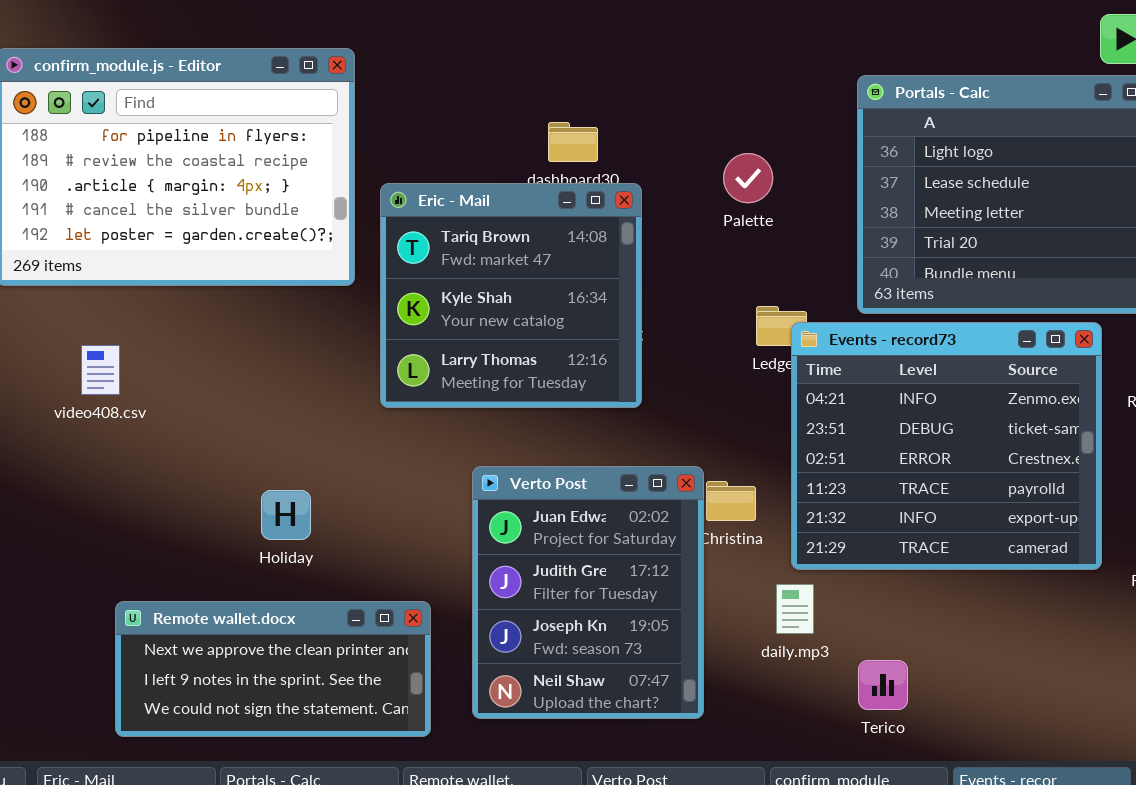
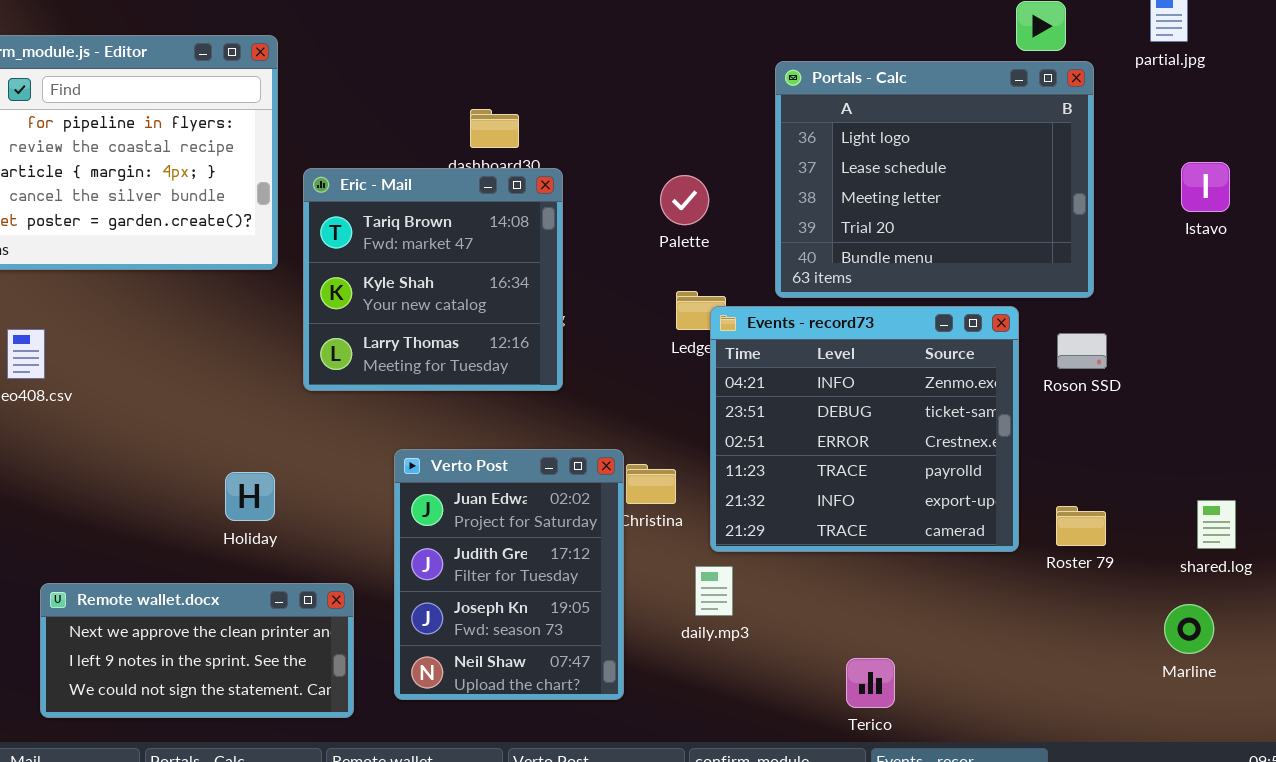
Palette: [723,153,773,203] -> [660,175,709,225], moved
Holiday: [261,490,311,540] -> [225,472,275,521], moved
Terico: [858,660,908,710] -> [846,658,895,708], moved

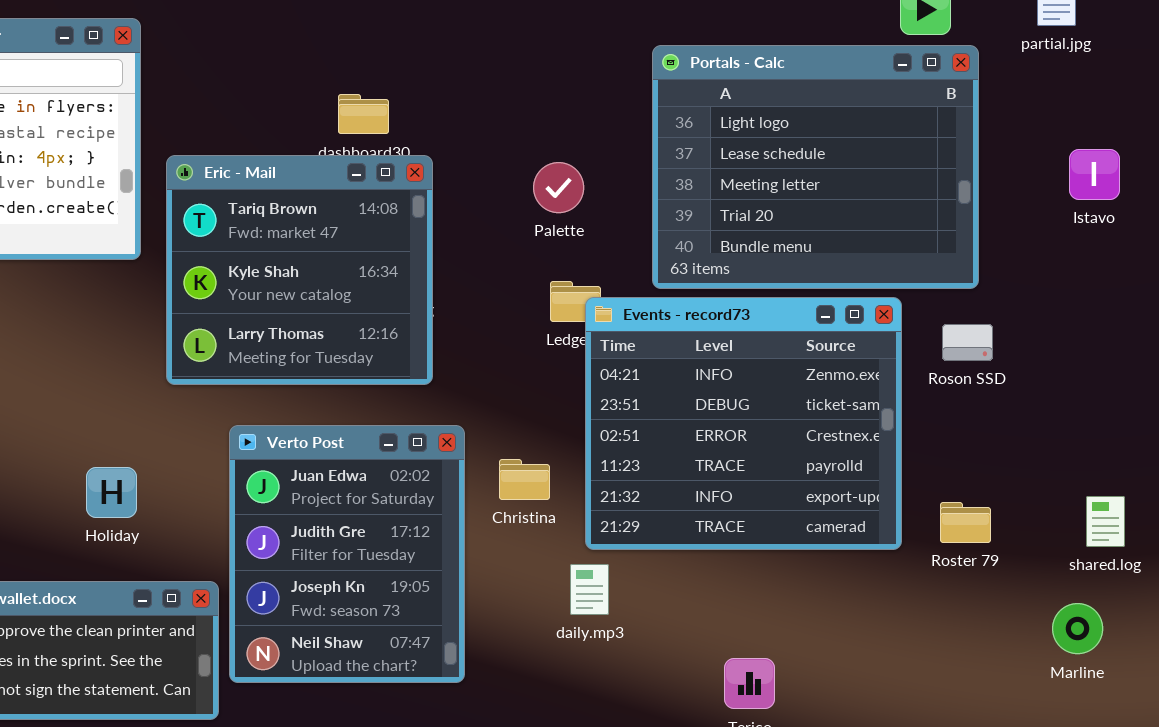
Verto Post: [394,449,624,700] -> [229,425,465,683], moved

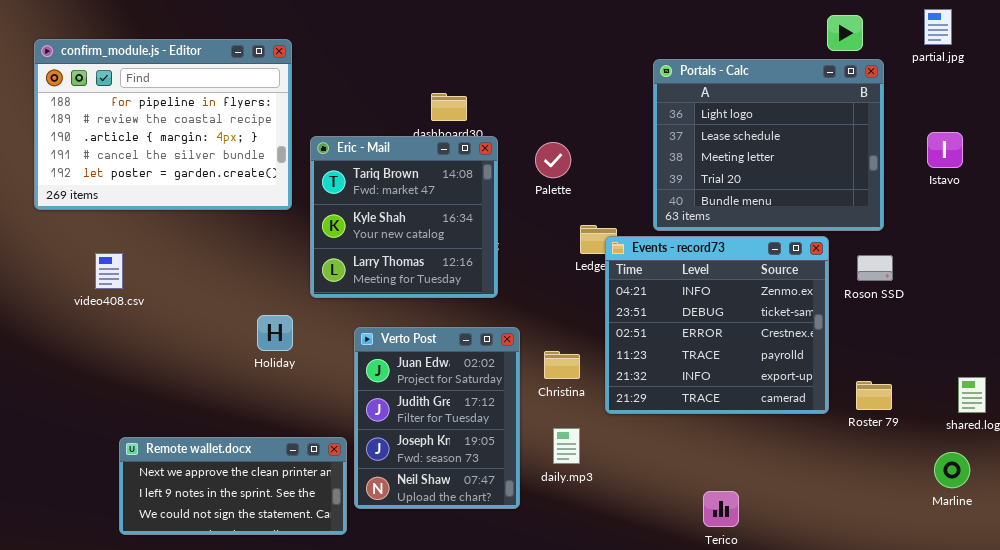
Istavo: [1069,149,1120,200] -> [927,132,963,168], moved
Palette: [533,162,584,213] -> [535,142,571,178], moved
Holiday: [86,467,137,518] -> [257,315,293,351], moved
daily.mp3: [570,564,609,615] -> [553,428,580,464], moved

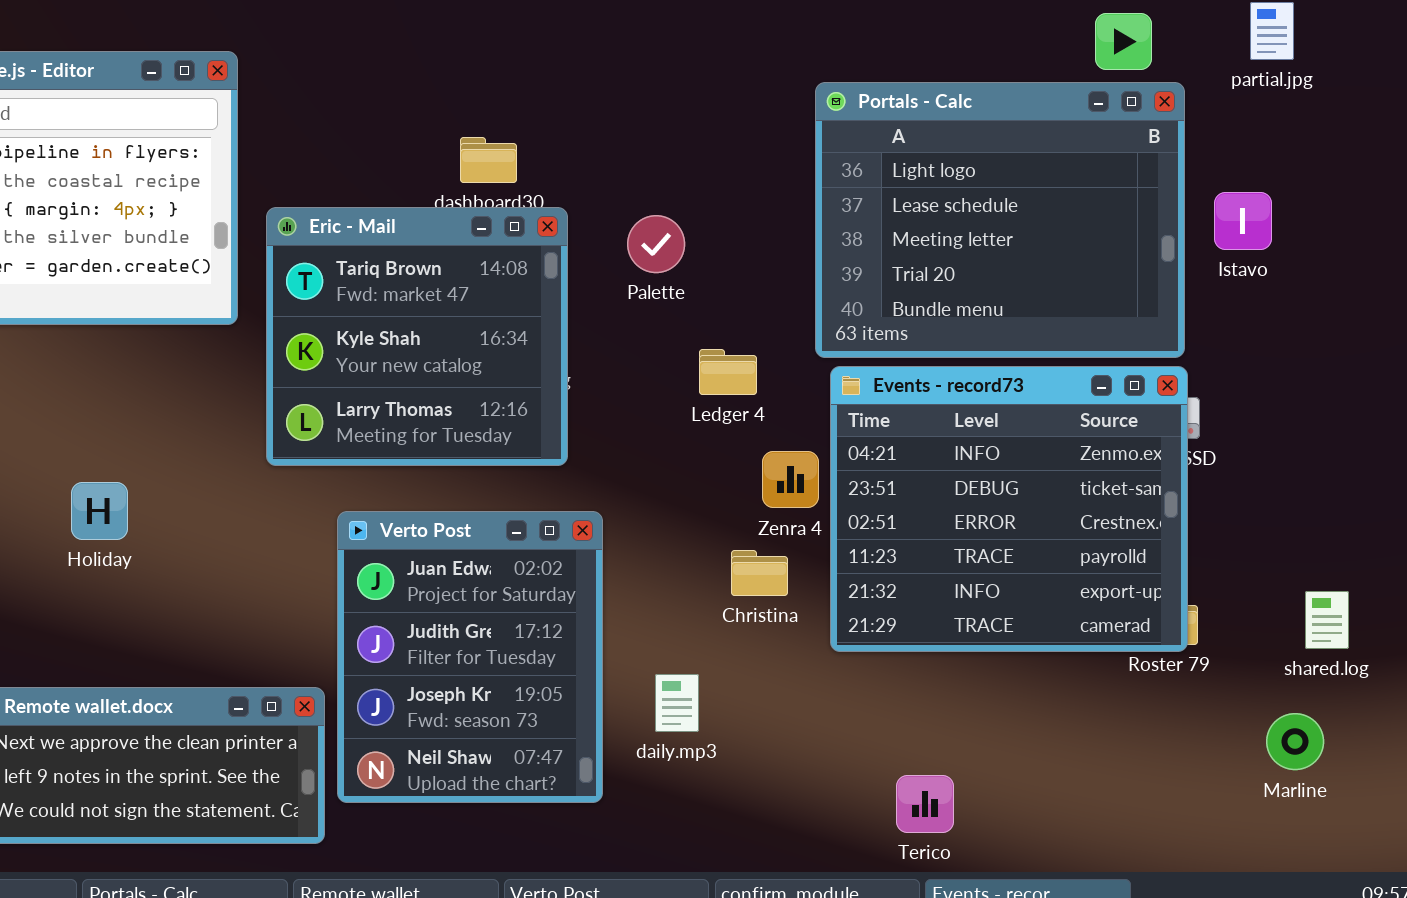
Istavo: [927,132,963,168] -> [1214,192,1272,250], moved
Events - record73: [605,236,829,414] -> [830,366,1188,652], moved
Holiday: [257,315,293,351] -> [71,482,128,540], moved
Christina: [544,351,580,379] -> [731,550,788,596], moved

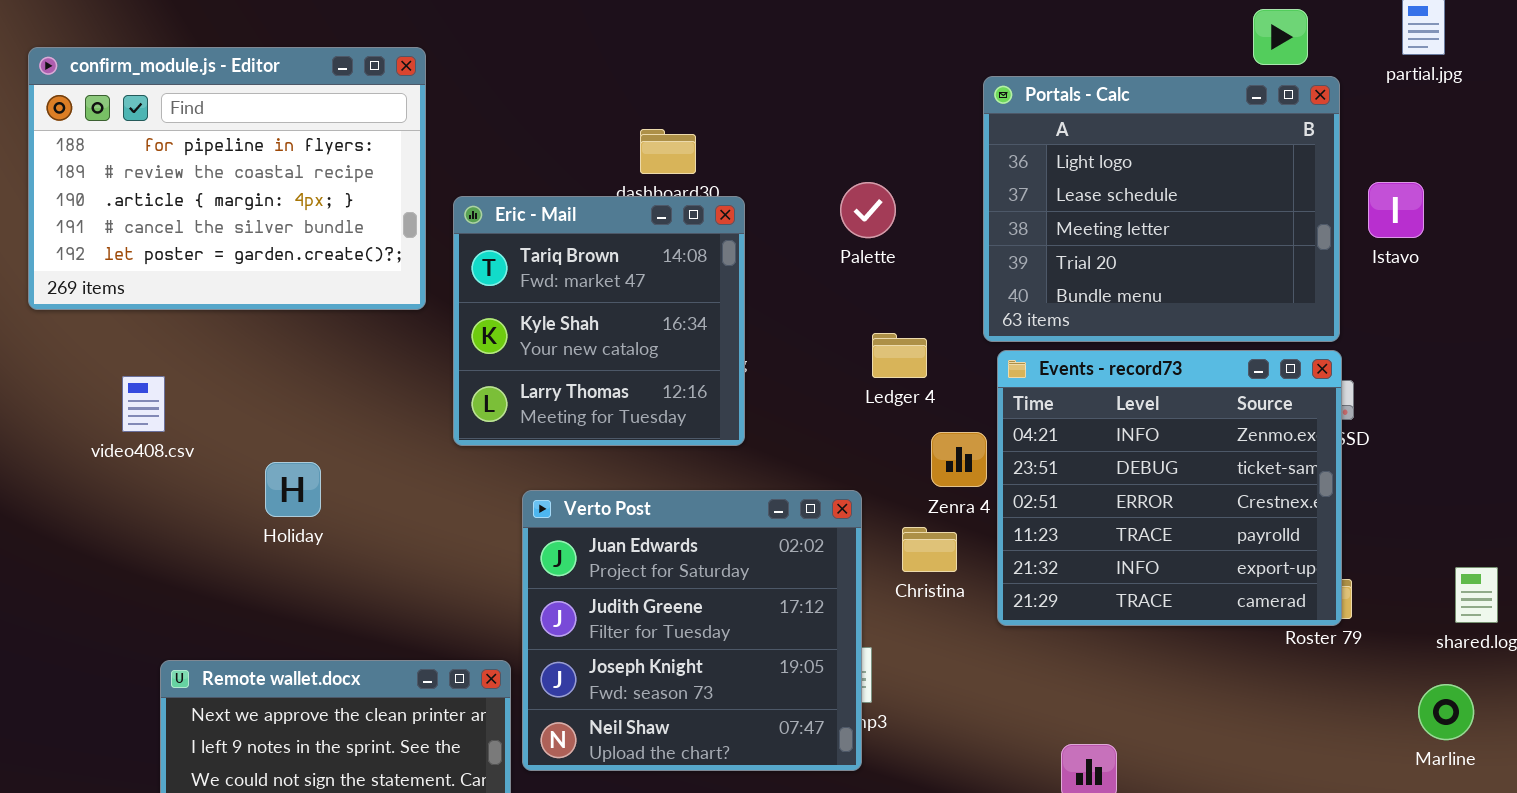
Palette: [627,215,685,273] -> [840,182,896,238], moved
Verto Post: [337,511,603,803] -> [522,490,862,771], resized

